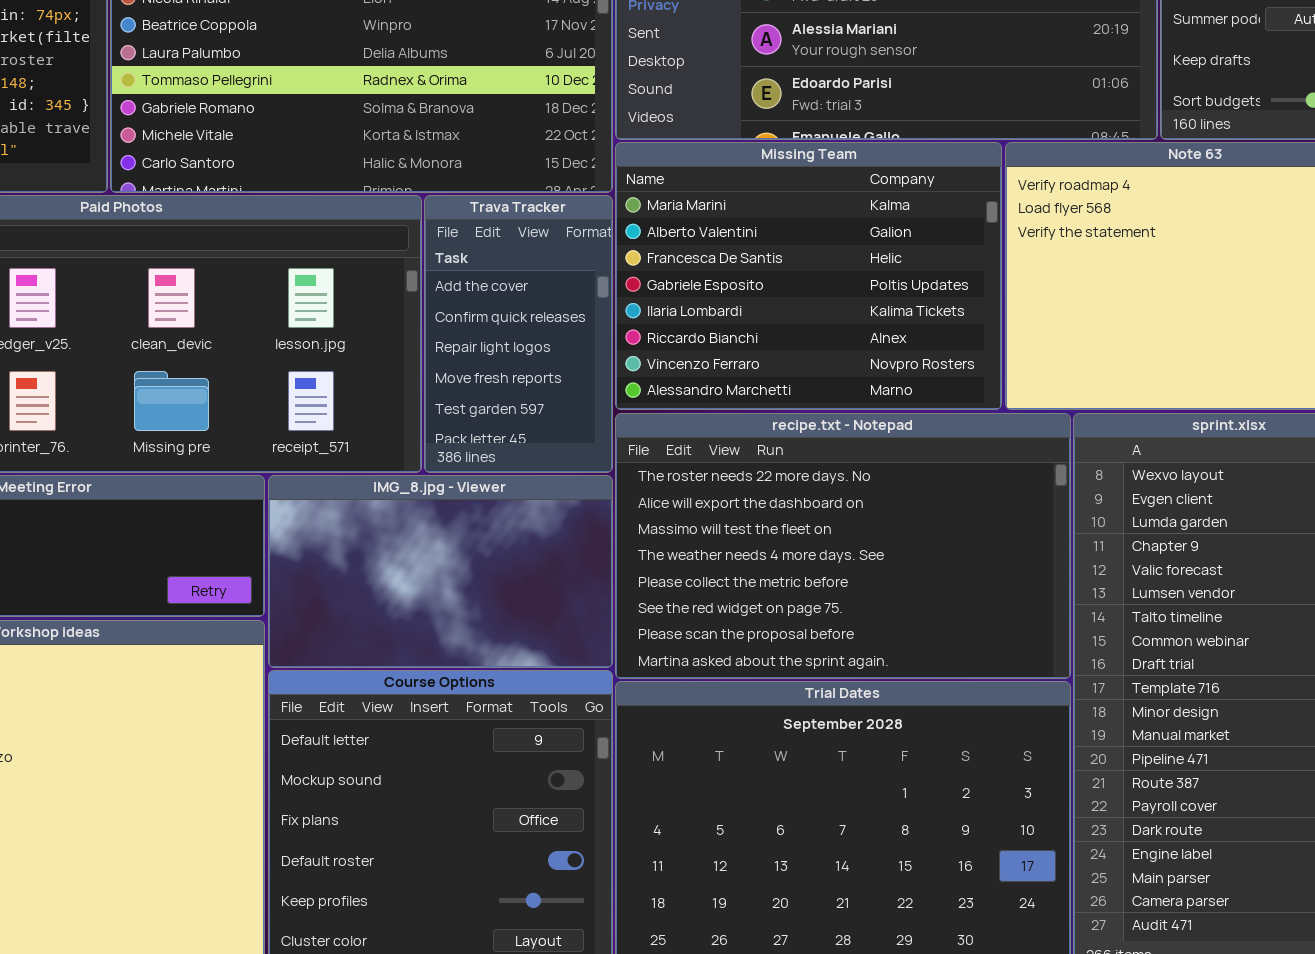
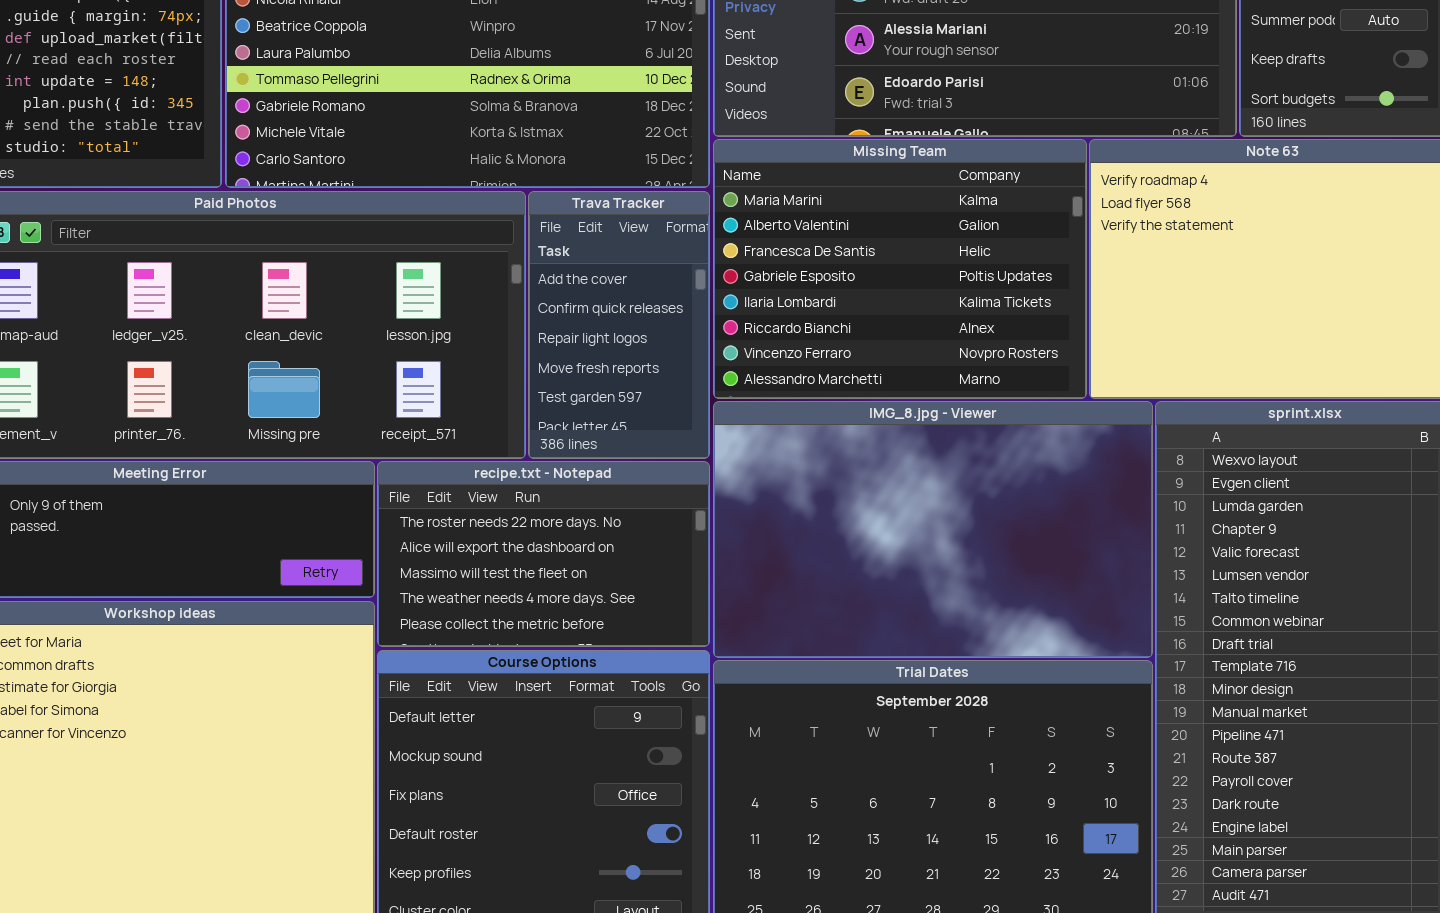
recipe.txt - Notepad: [615,413,1071,679] -> [377,461,710,647], moved, resized
IMG_8.jpg - Viewer: [268,475,613,668] -> [713,401,1153,658], moved, resized

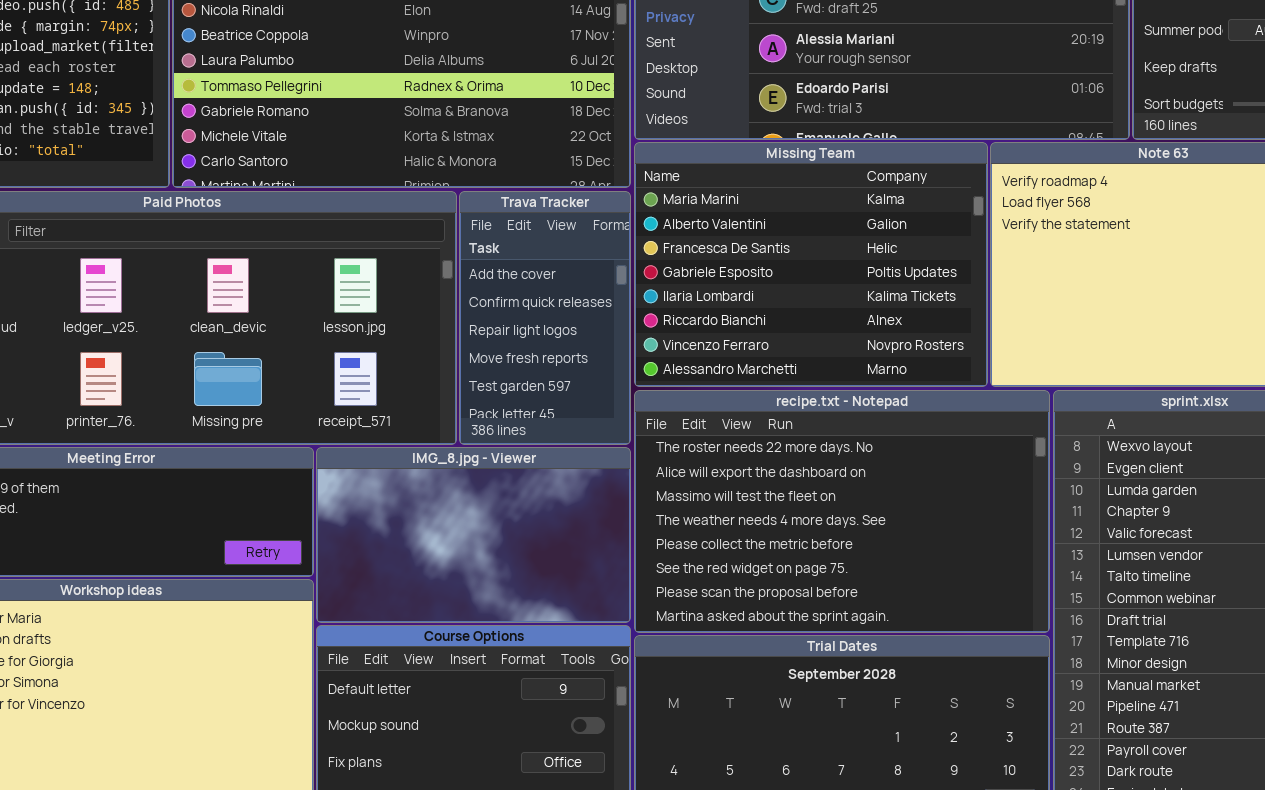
IMG_8.jpg - Viewer: [713,401,1153,658] -> [316,447,631,623], moved, resized
recipe.txt - Notepad: [377,461,710,647] -> [634,390,1050,633], moved, resized

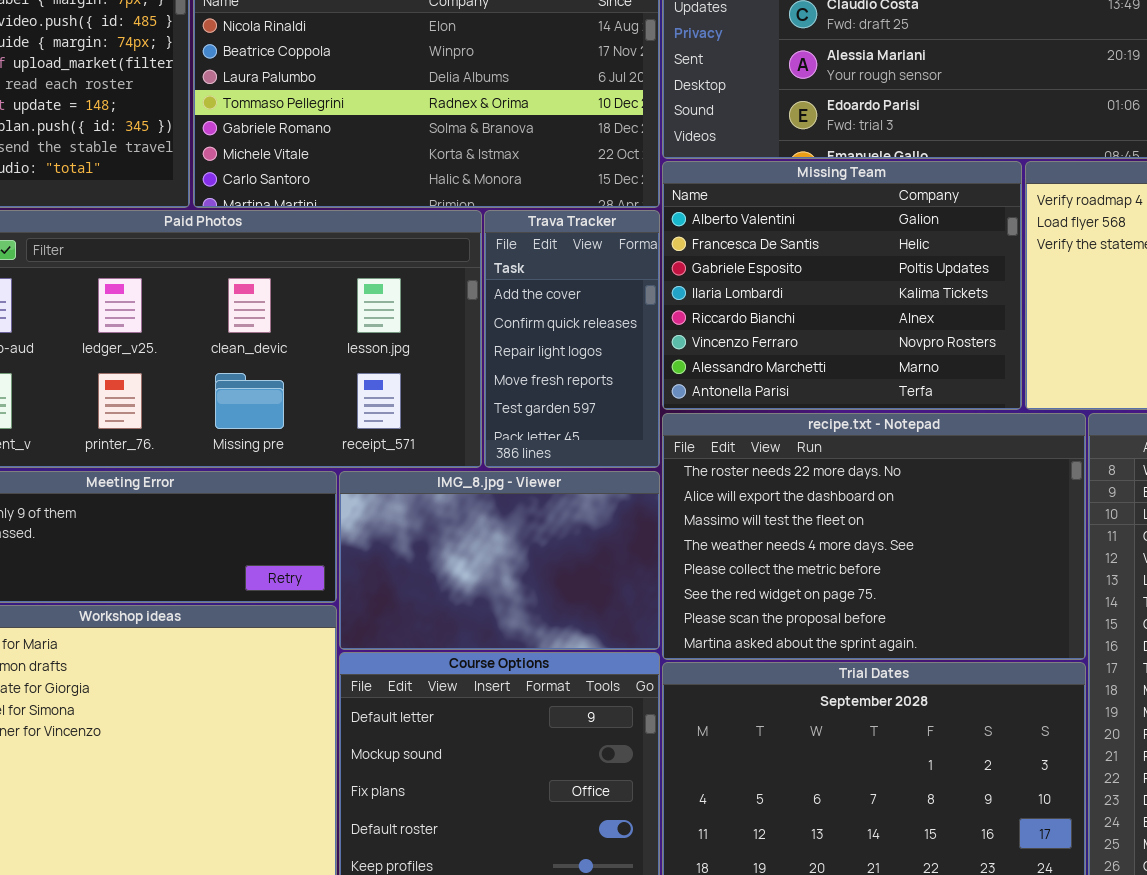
Missing Team: [634,142,988,387] -> [662,161,1022,410], scrolled down 1 row

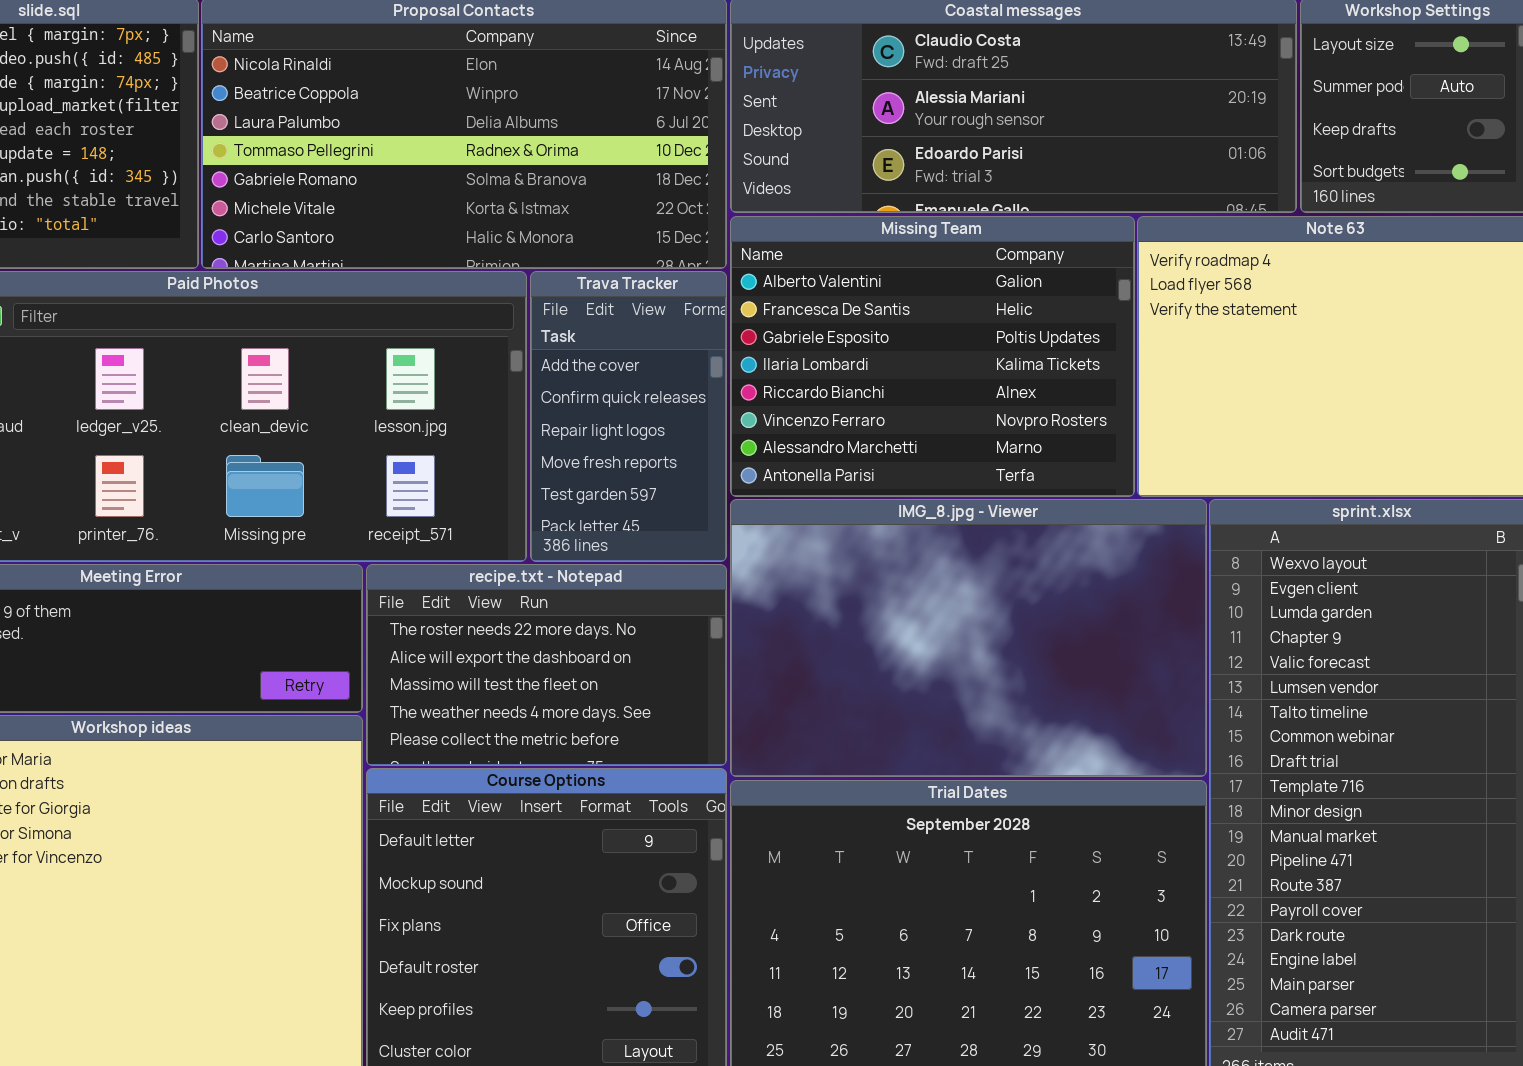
recipe.txt - Notepad: [662,413,1086,660] -> [366,564,727,766], moved, resized
IMG_8.jpg - Viewer: [339,471,660,650] -> [730,499,1207,777], moved, resized

